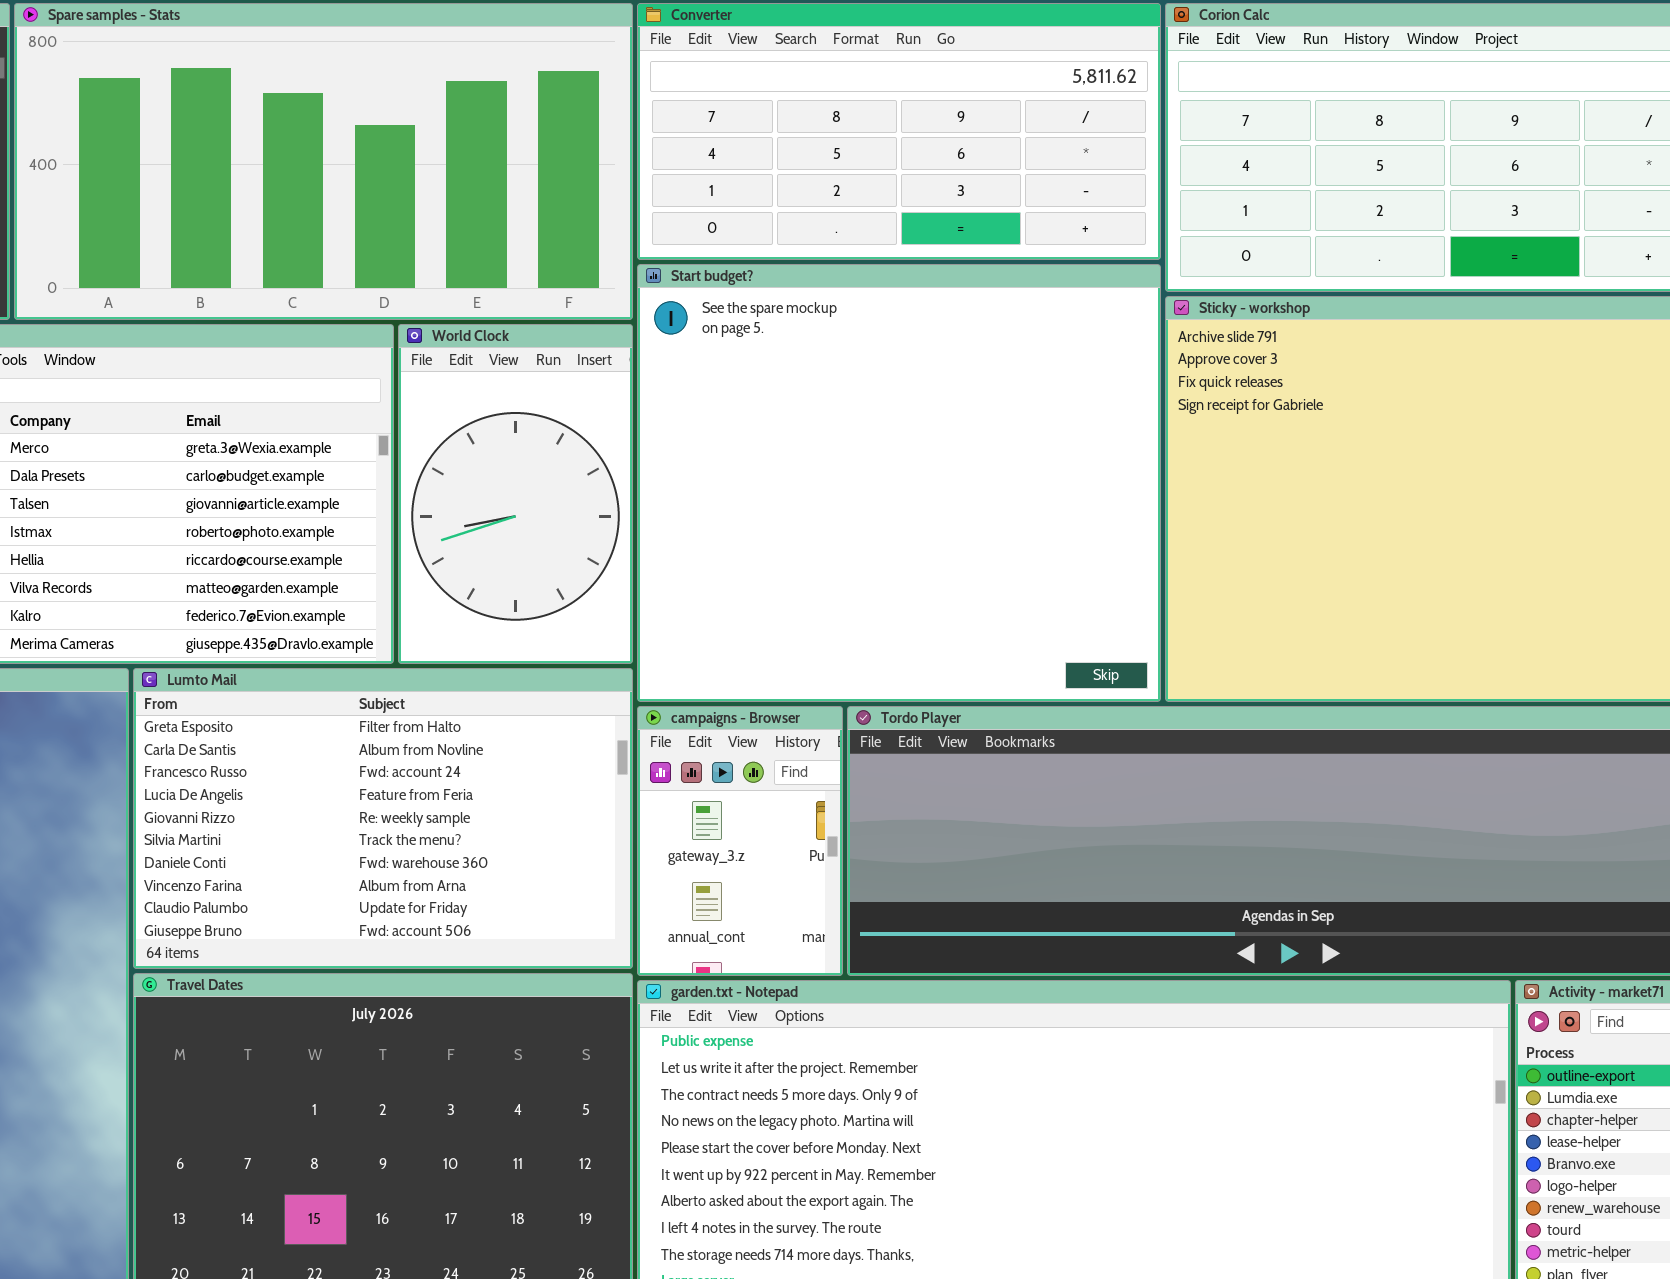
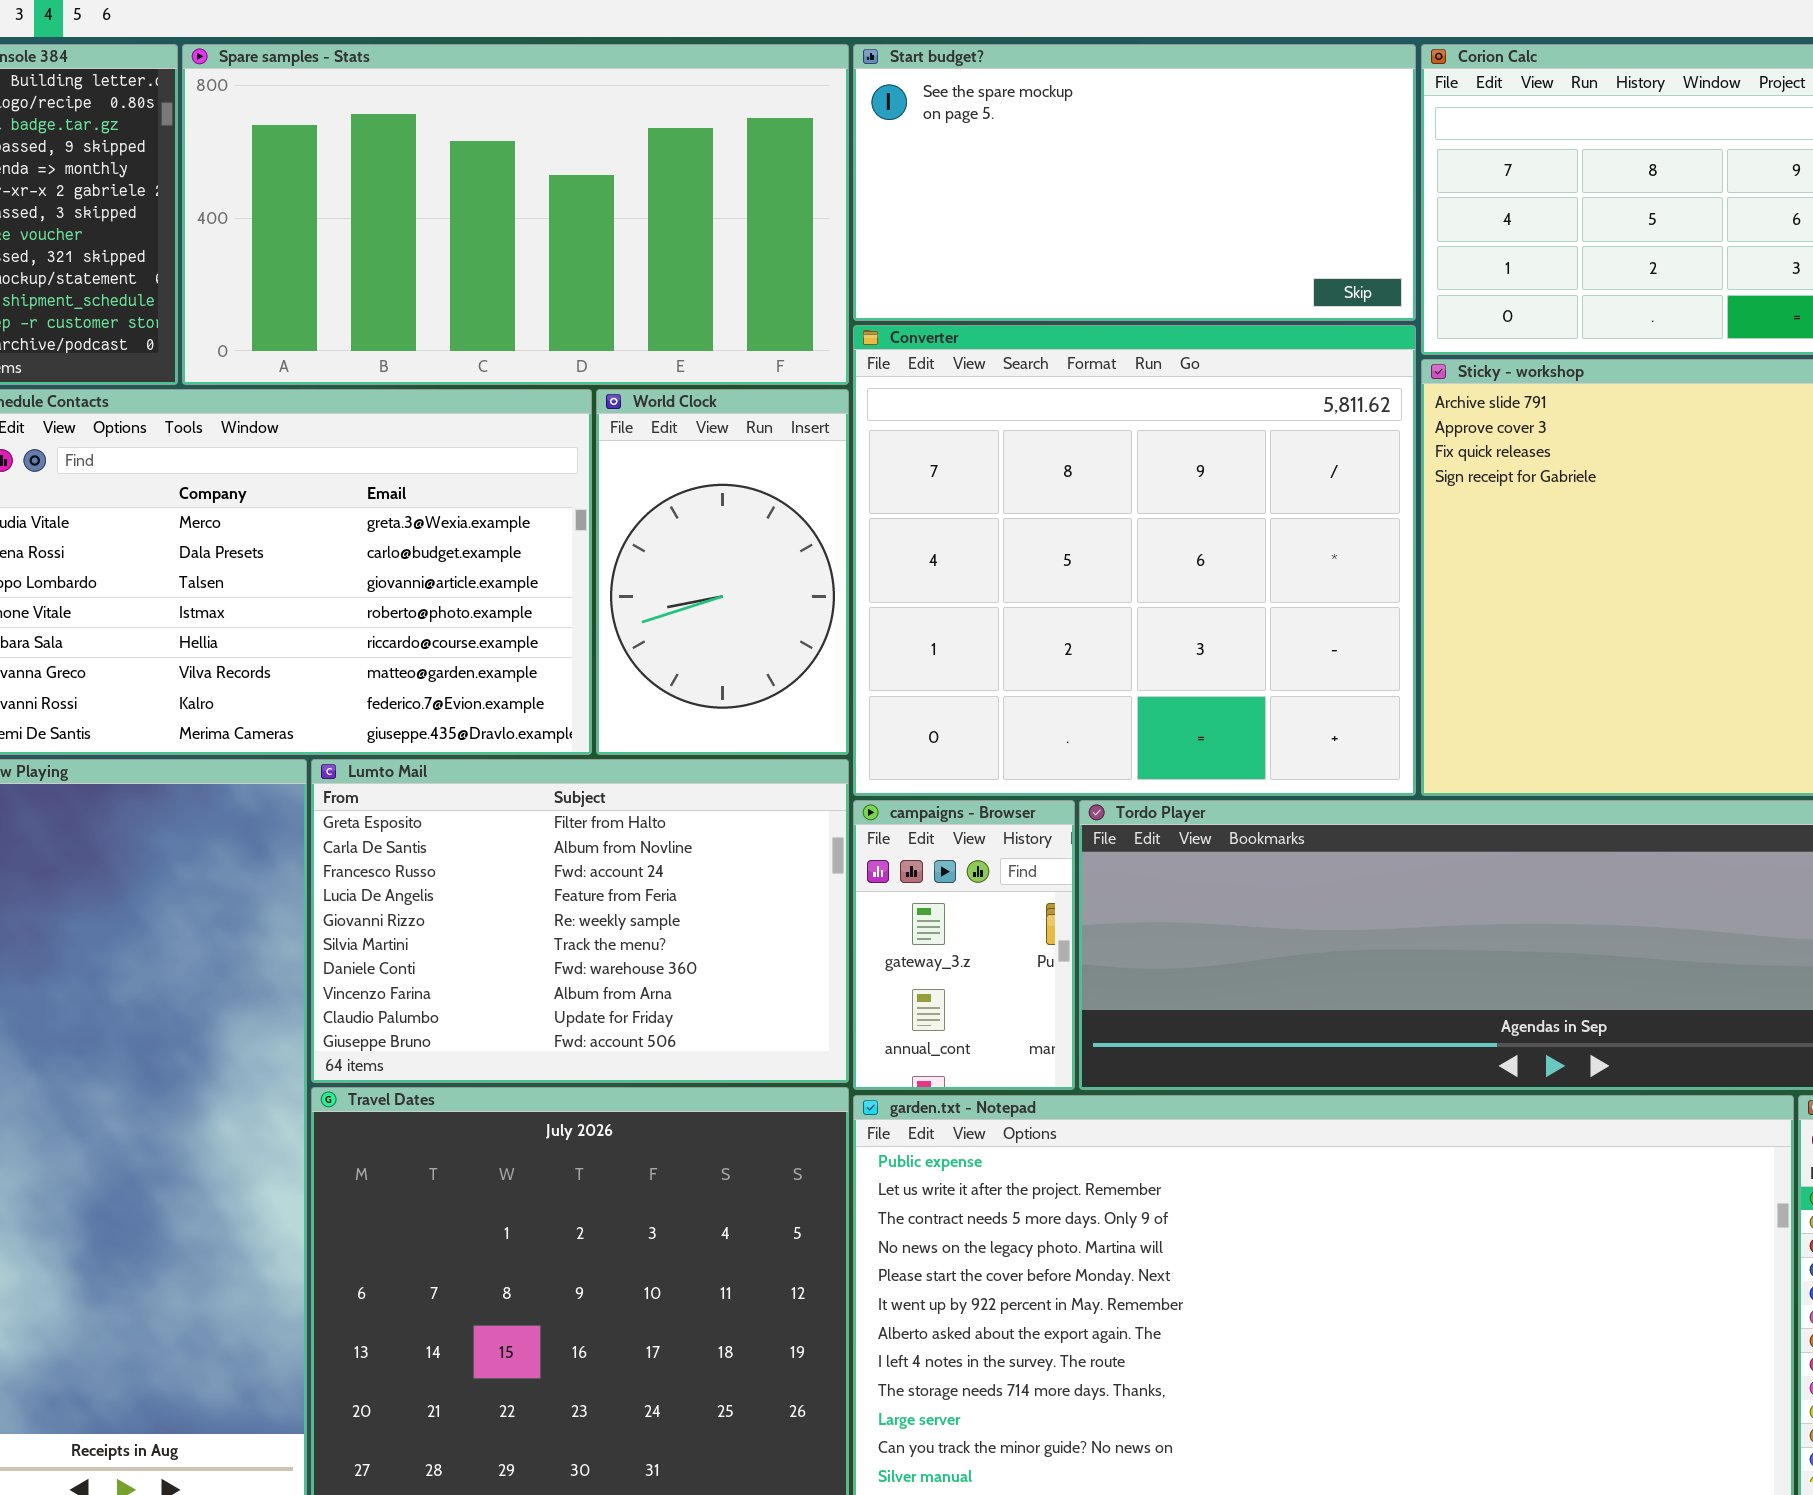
Converter: [637,3,1161,260] -> [853,325,1416,796], moved, resized
Start budget?: [637,264,1161,702] -> [853,44,1416,321], moved, resized

